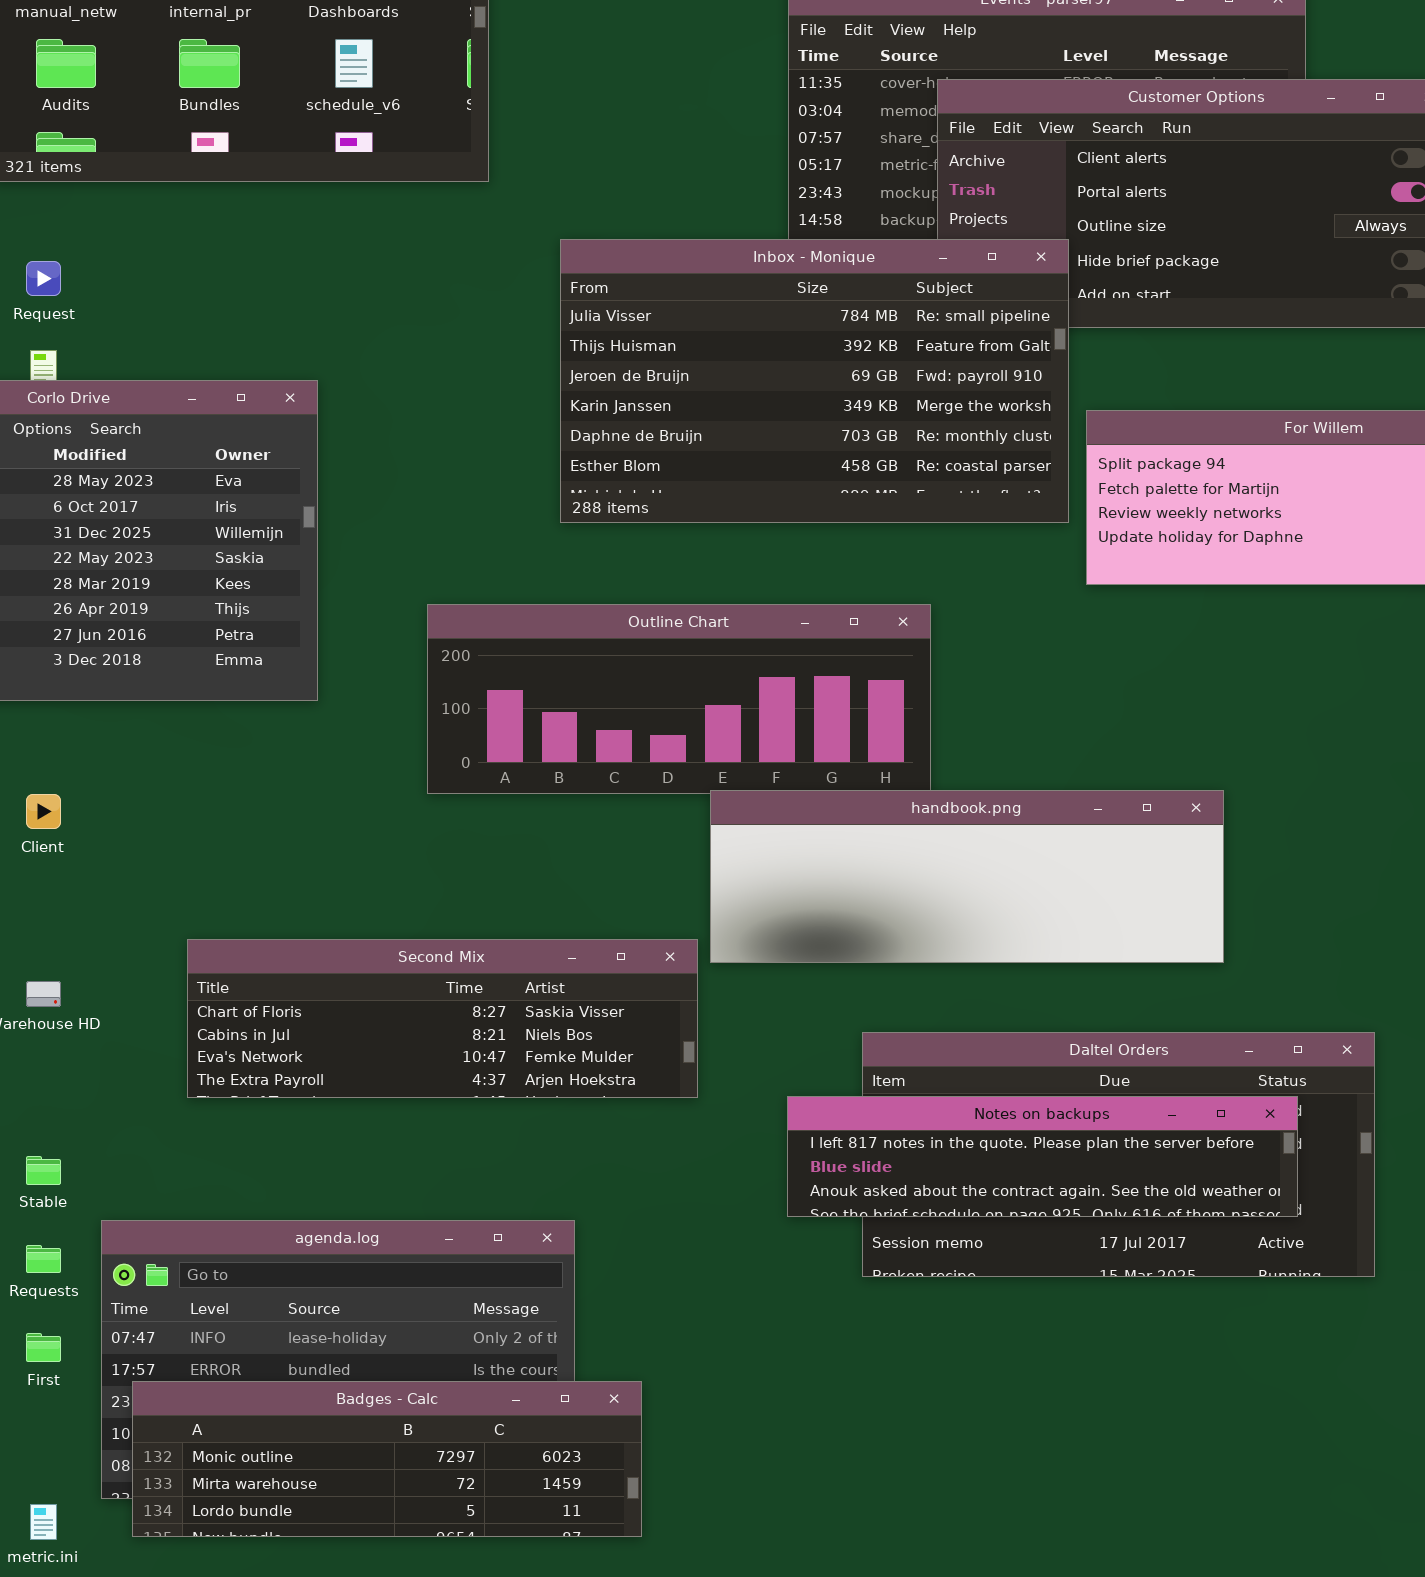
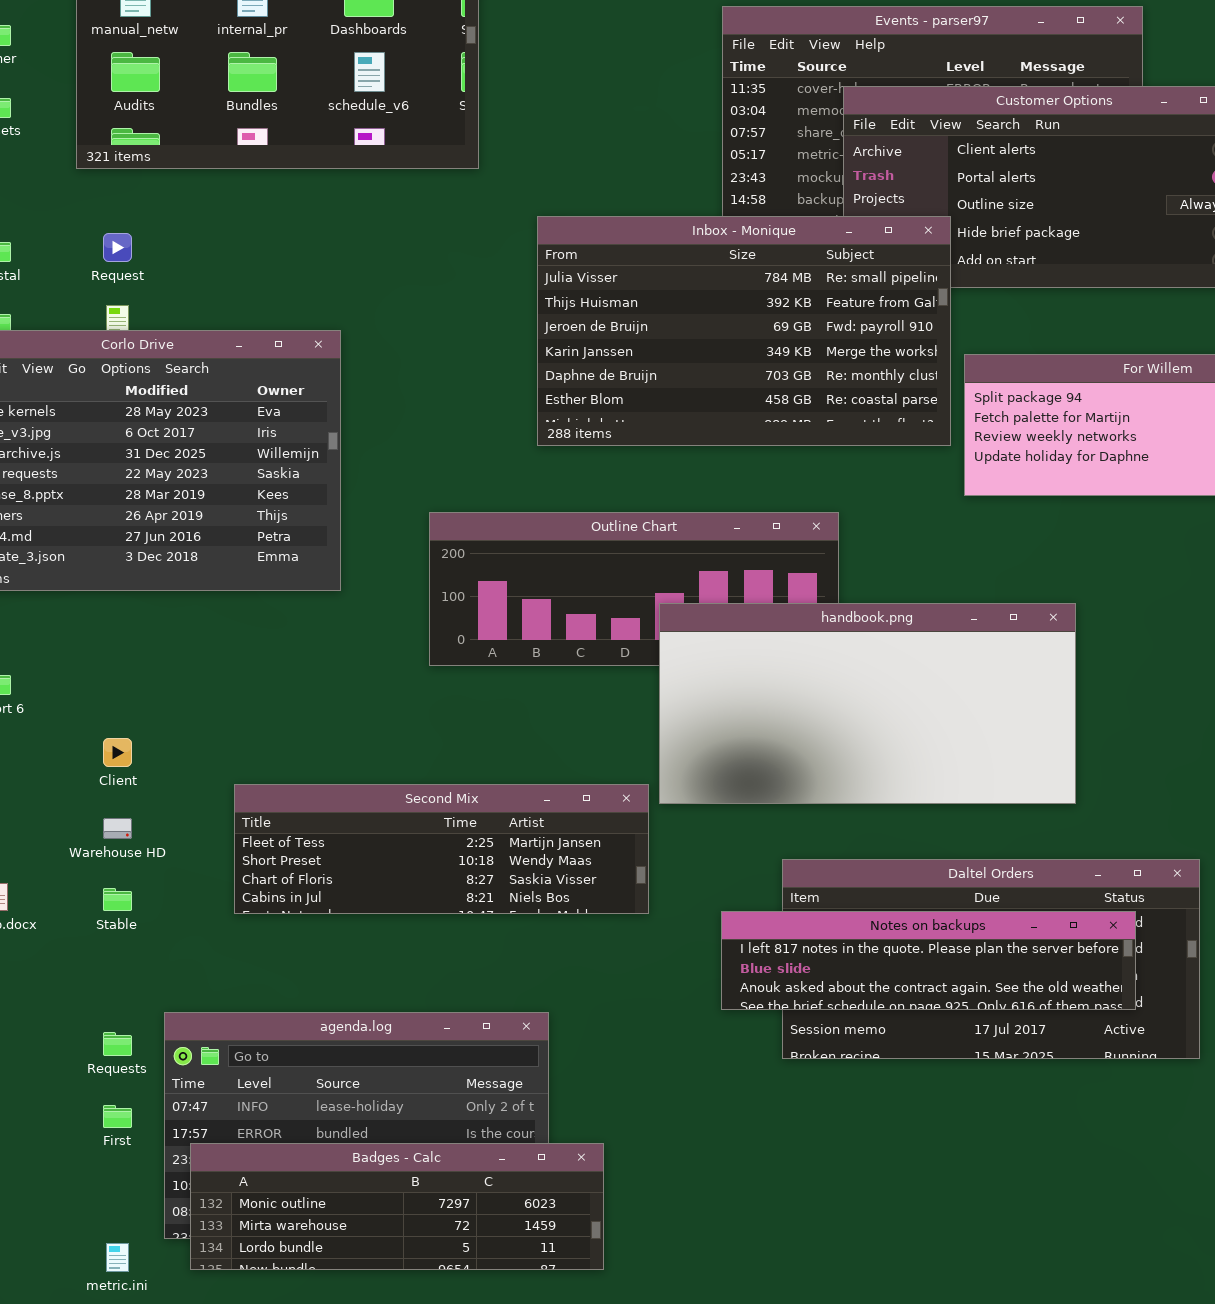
handbook.png: [710,790,1224,963] -> [659,603,1076,804], resized
Client: [26,794,61,829] -> [103,738,132,767], moved
Second Mix: [187,939,698,1098] -> [234,784,649,914], scrolled up 2 rows
Stable: [26,1156,61,1185] -> [103,888,132,911], moved

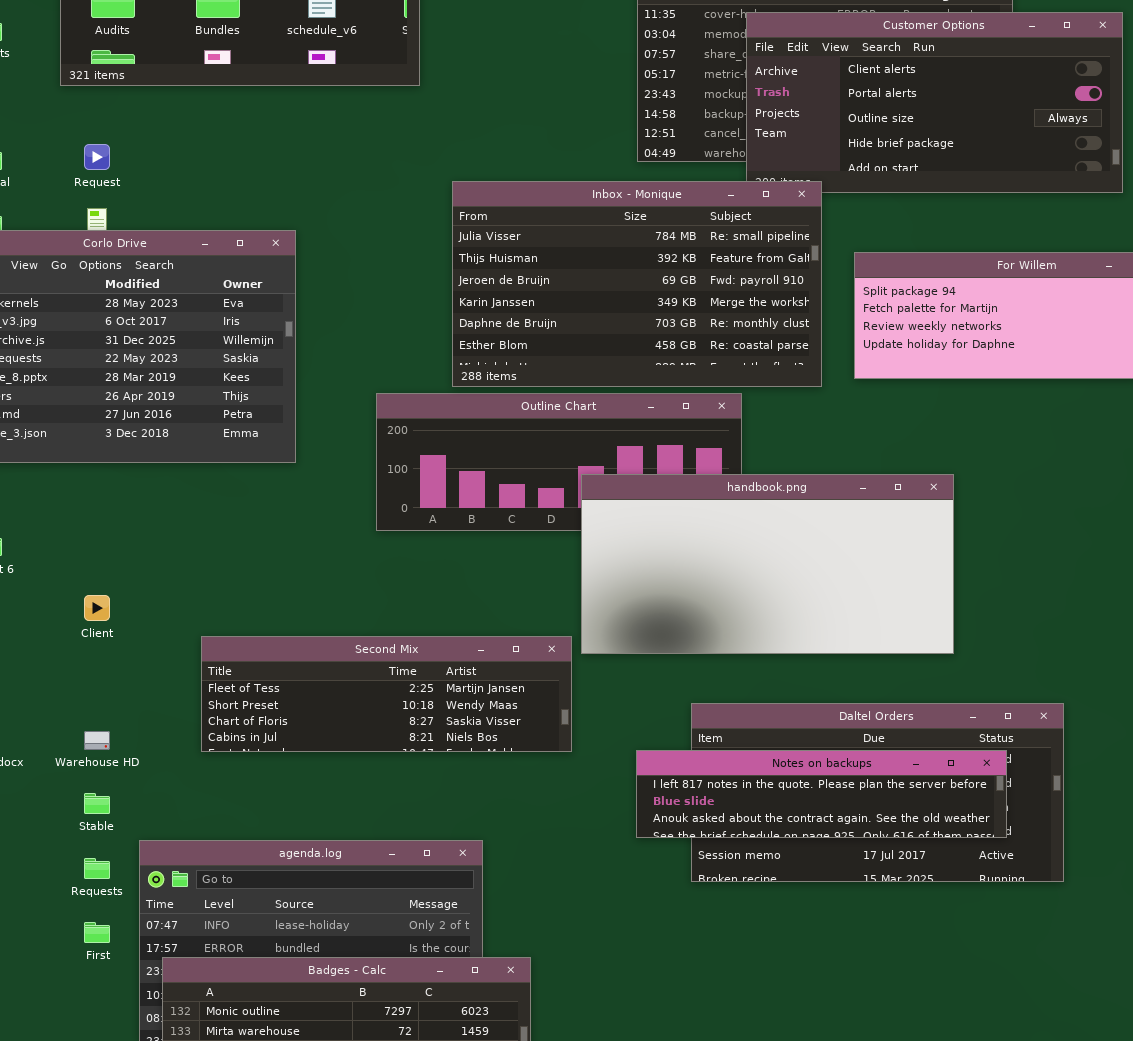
Inbox - Monique: [537,216,951,446] -> [452,181,822,387], moved
Warehouse HD: [103,818,132,839] -> [84,731,110,750], moved
Stable: [103,888,132,911] -> [84,793,110,814], moved

